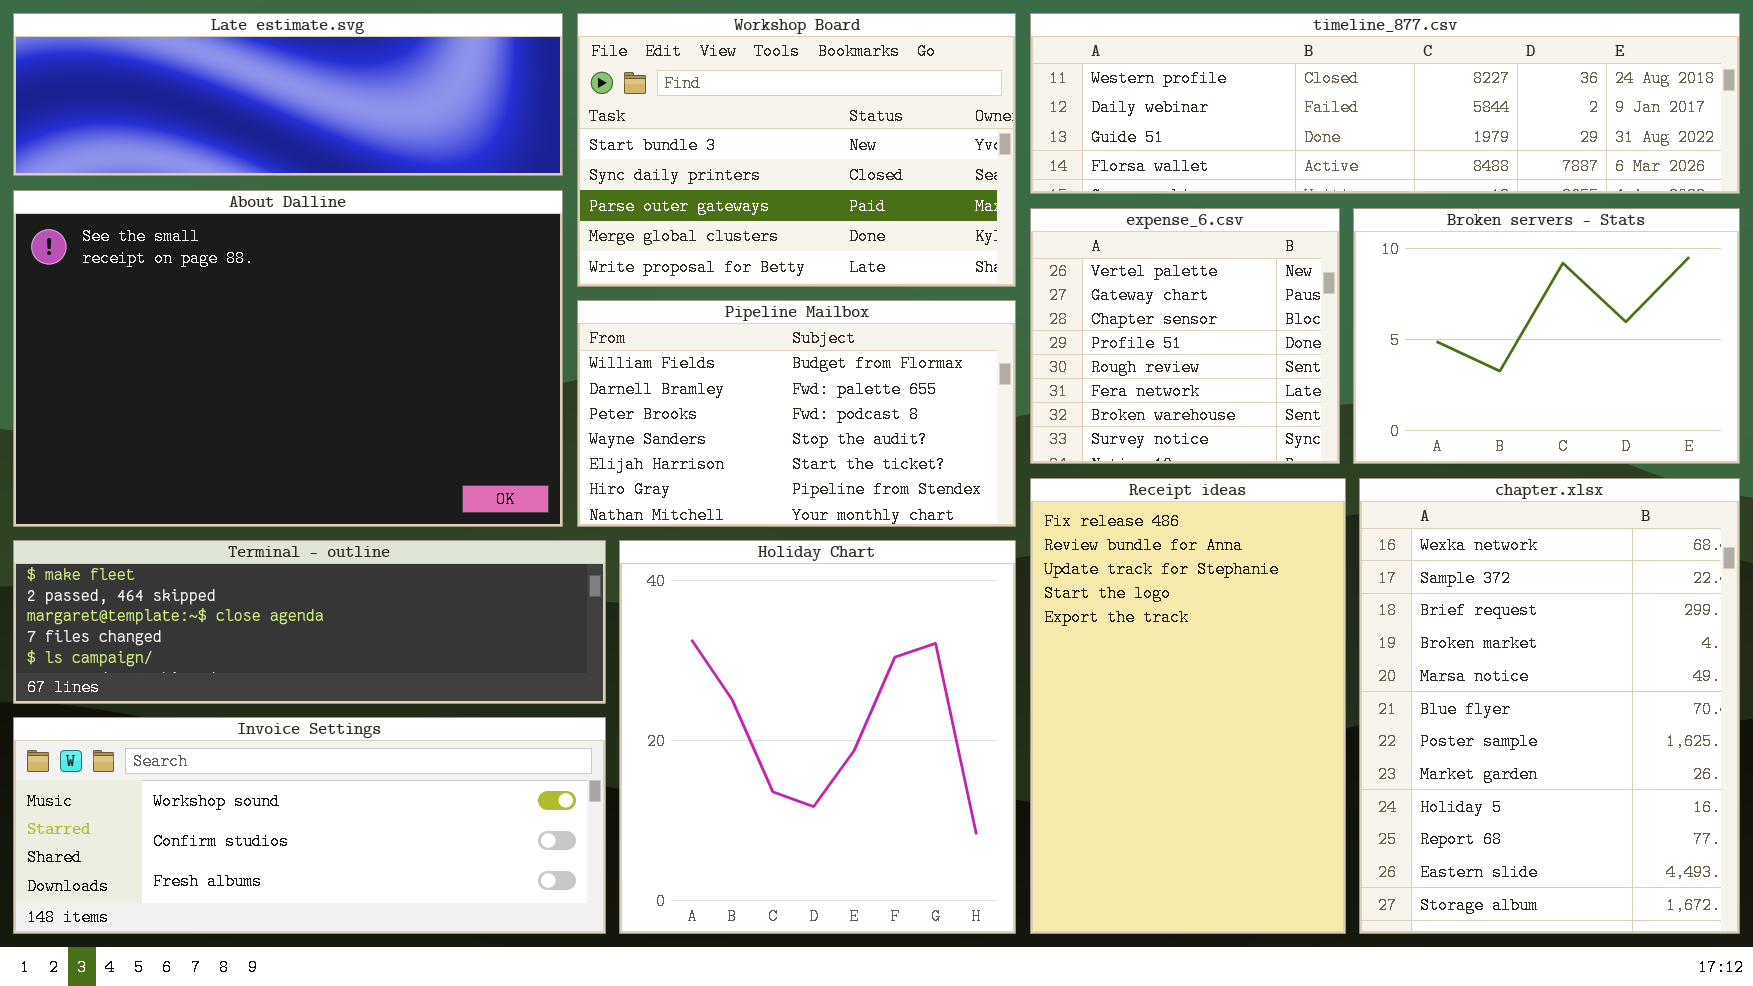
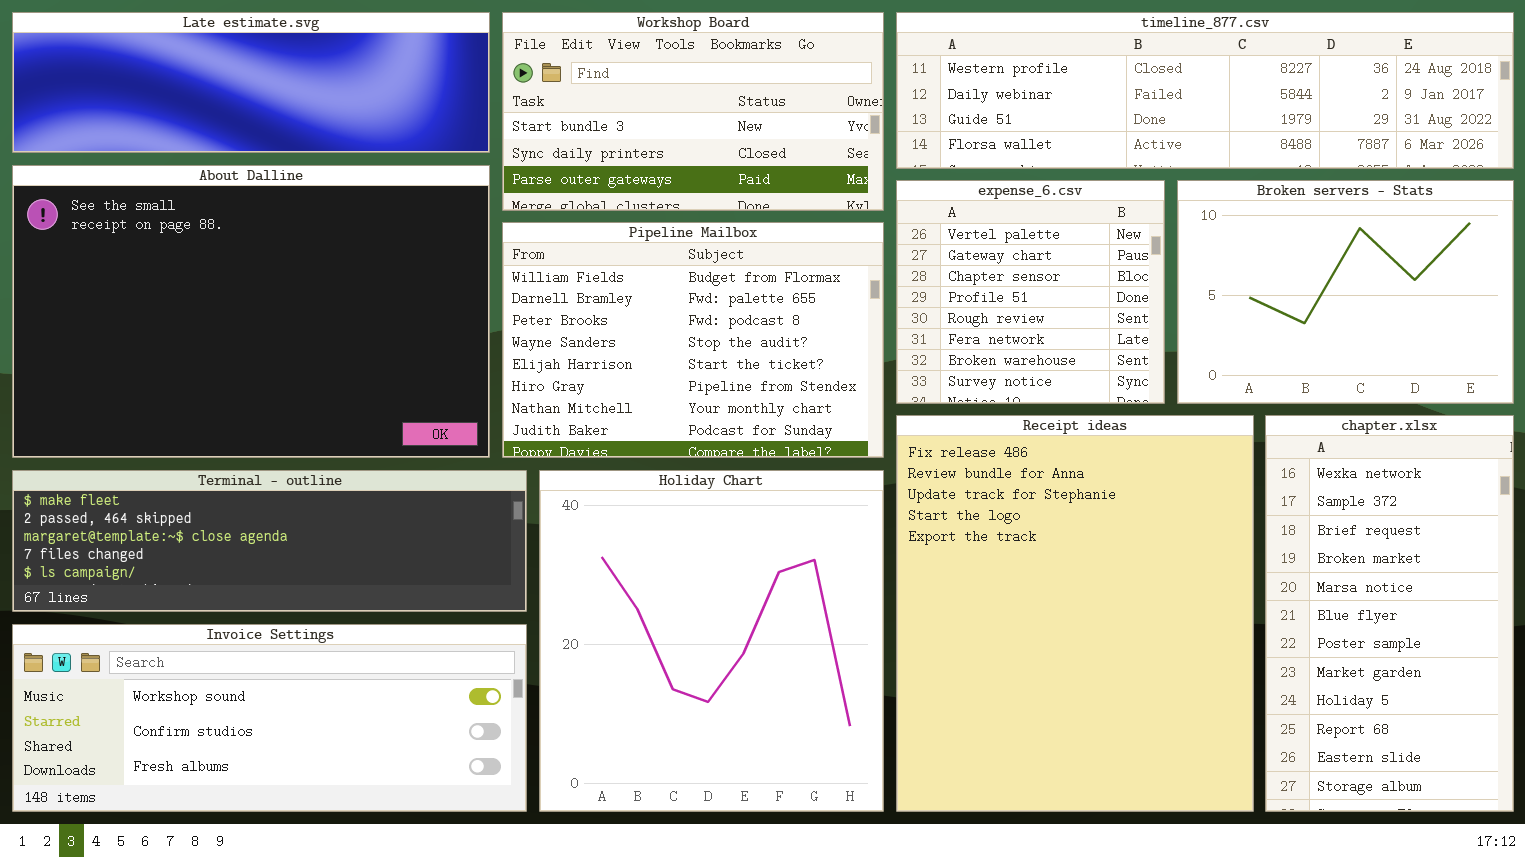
Workshop Board: [577,13,1016,287] -> [502,12,884,211], resized
Pipeline Mailbox: [577,300,1016,527] -> [502,222,884,458], resized
Receipt ideas: [1030,478,1346,934] -> [896,415,1254,812], resized
chapter.xlsx: [1359,478,1740,934] -> [1265,415,1514,812], resized

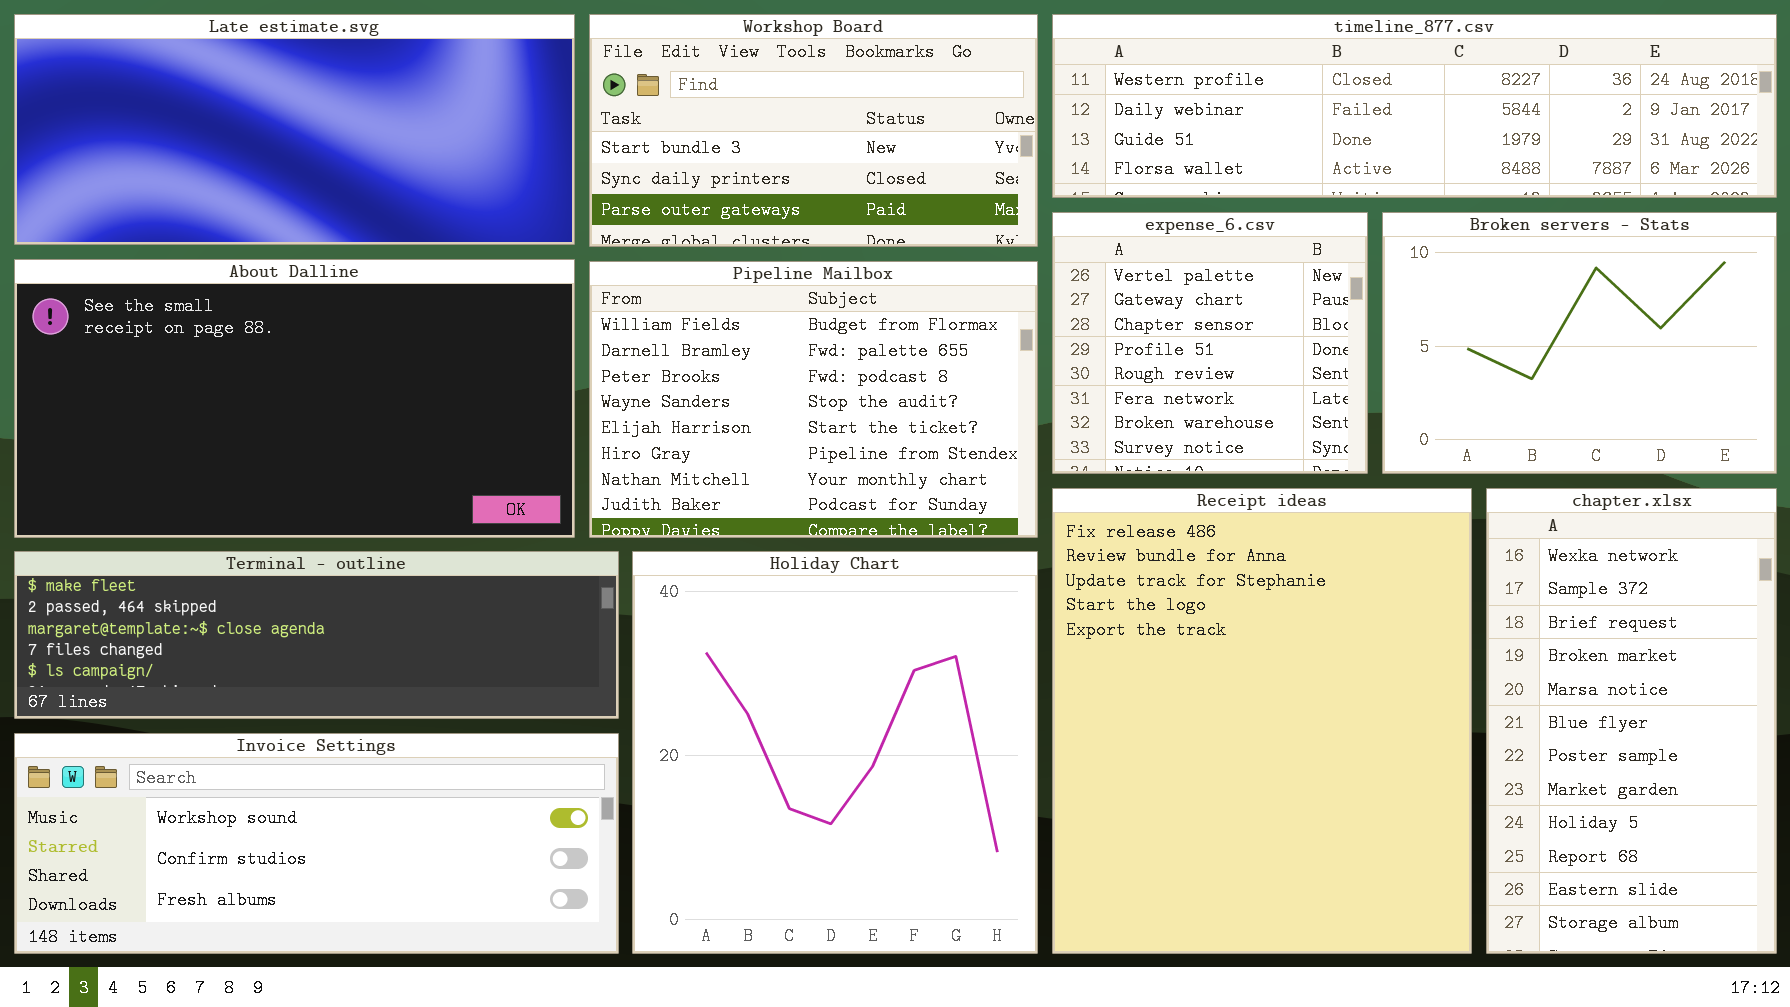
Late estimate.svg: [12,12,490,153] -> [14,14,575,245], resized
About Dalline: [12,165,490,458] -> [14,259,575,538], resized

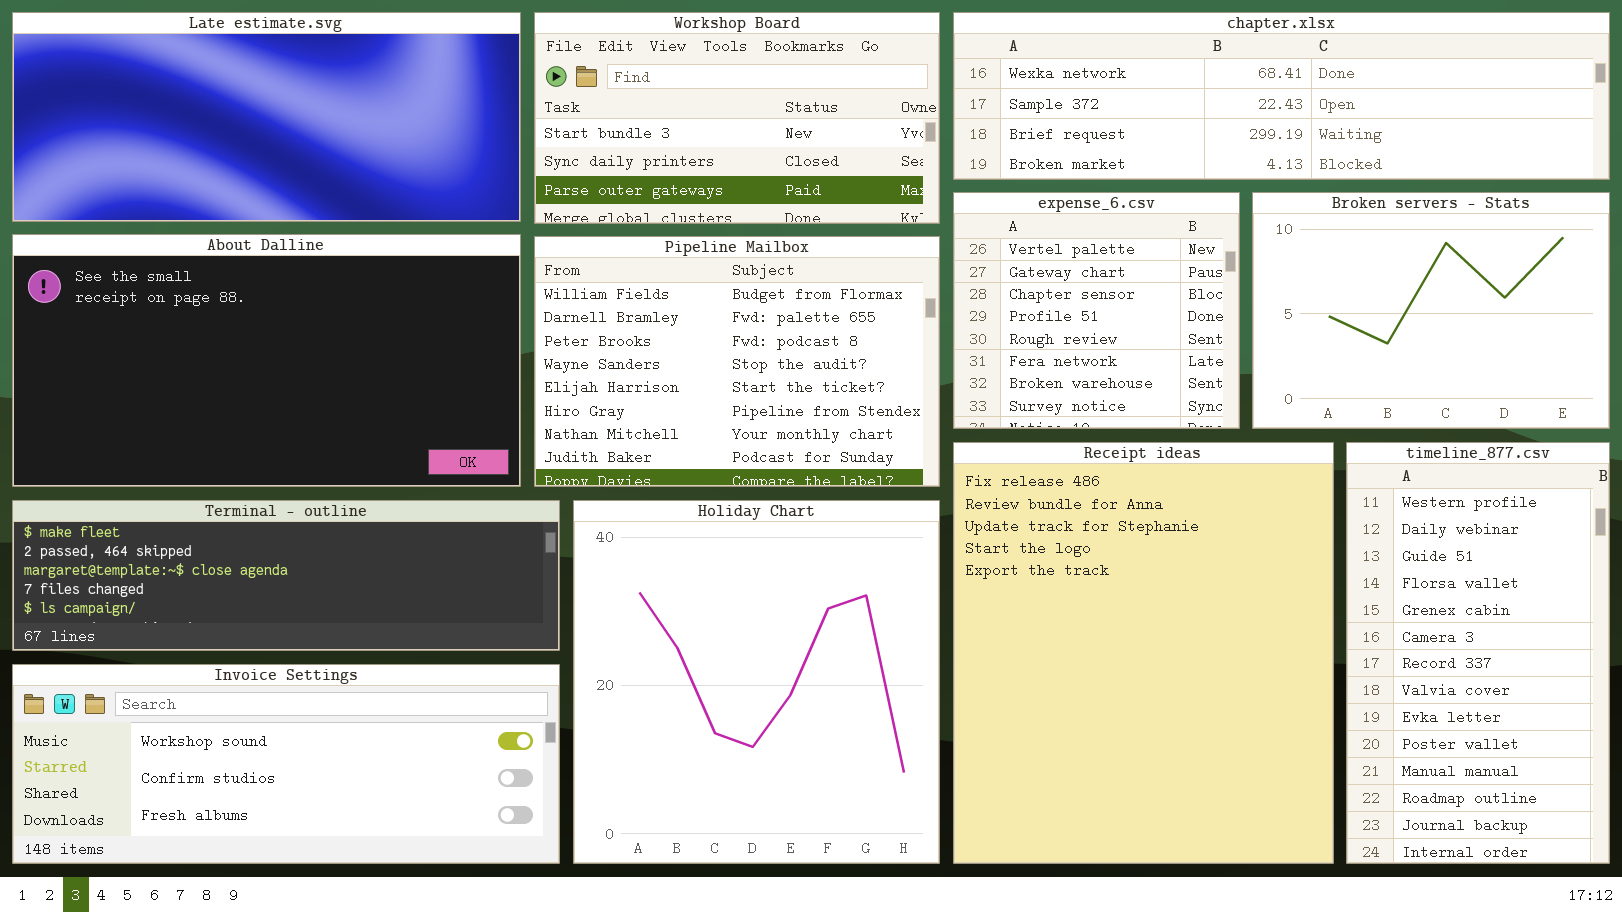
timeline_877.csv: [1052,14,1777,198] -> [1346,442,1610,864], moved, resized
chapter.xlsx: [1486,488,1777,954] -> [953,12,1610,180], moved, resized

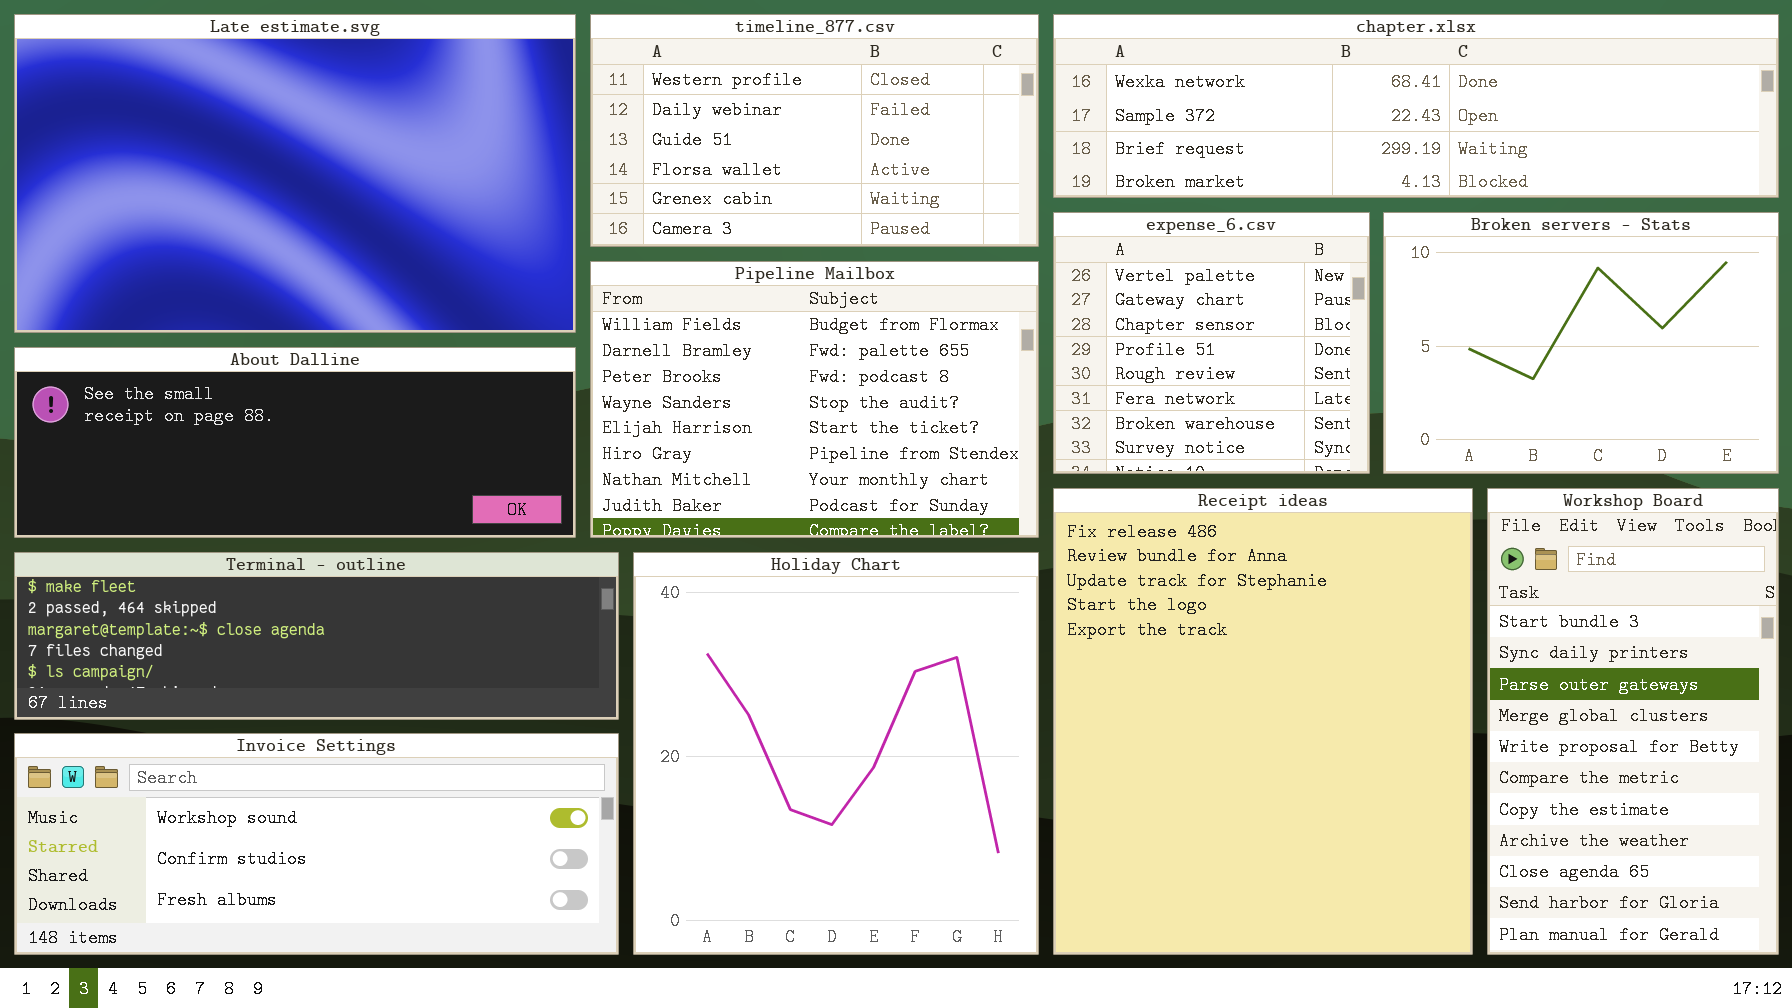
Late estimate.svg: [12,12,521,222] -> [14,14,576,333], resized
Workshop Board: [534,12,940,224] -> [1487,488,1779,955], moved, resized
About Dalline: [12,234,521,487] -> [14,347,576,538], resized
timeline_877.csv: [1346,442,1610,864] -> [590,14,1039,247], moved, resized

